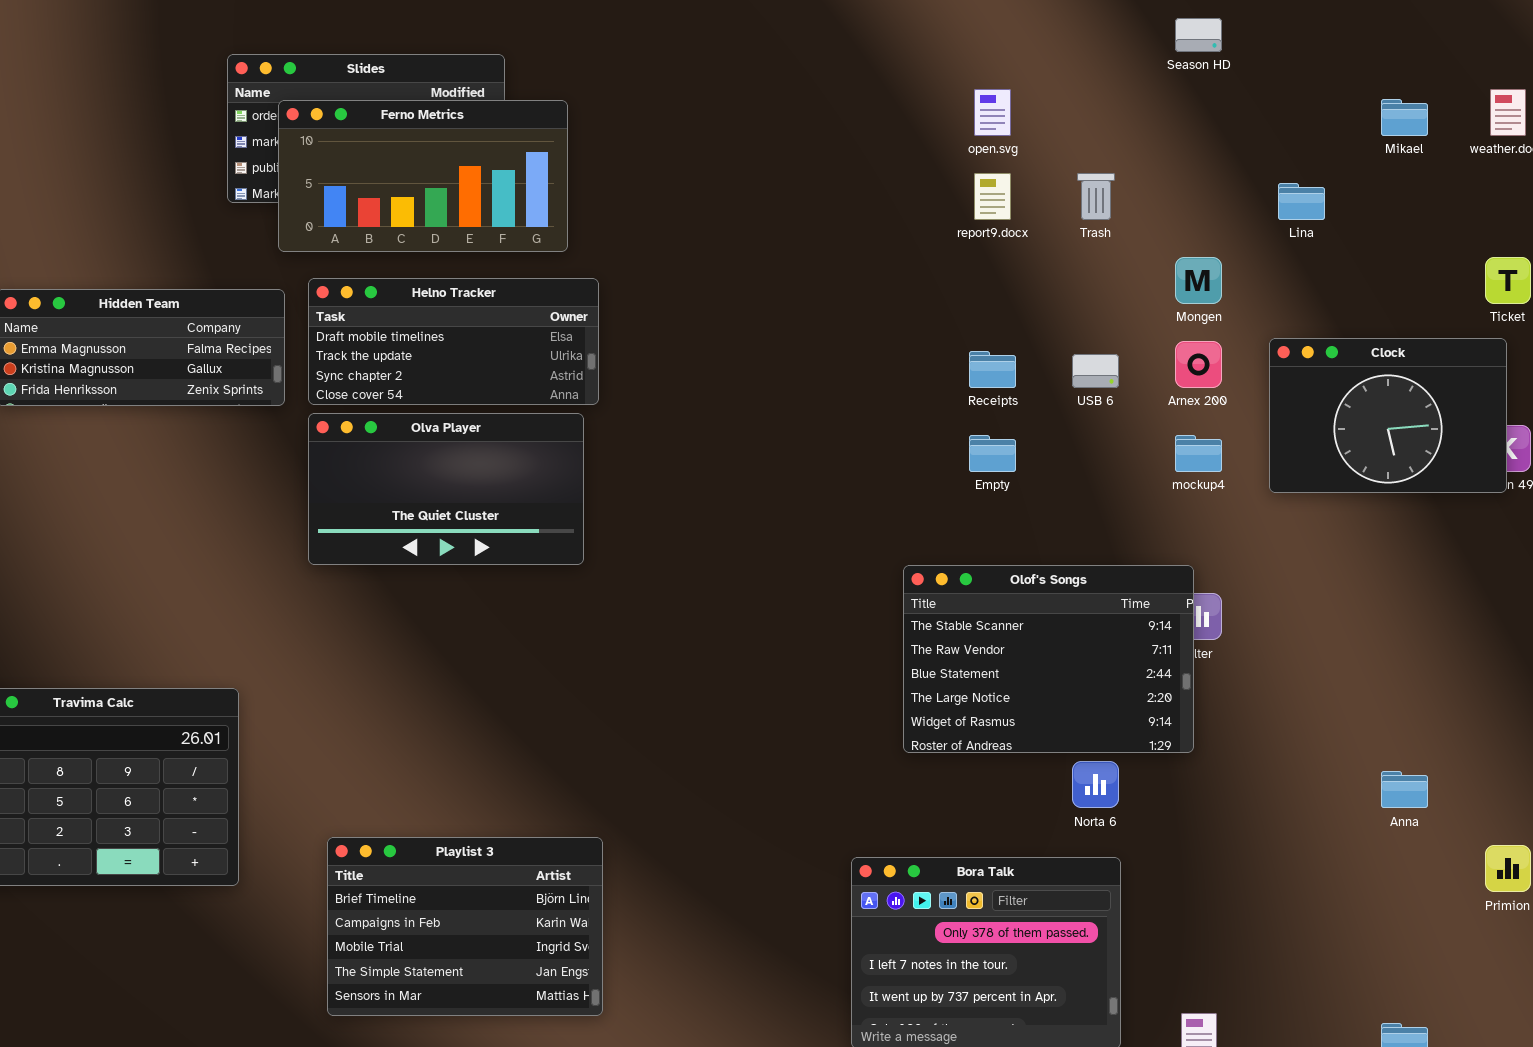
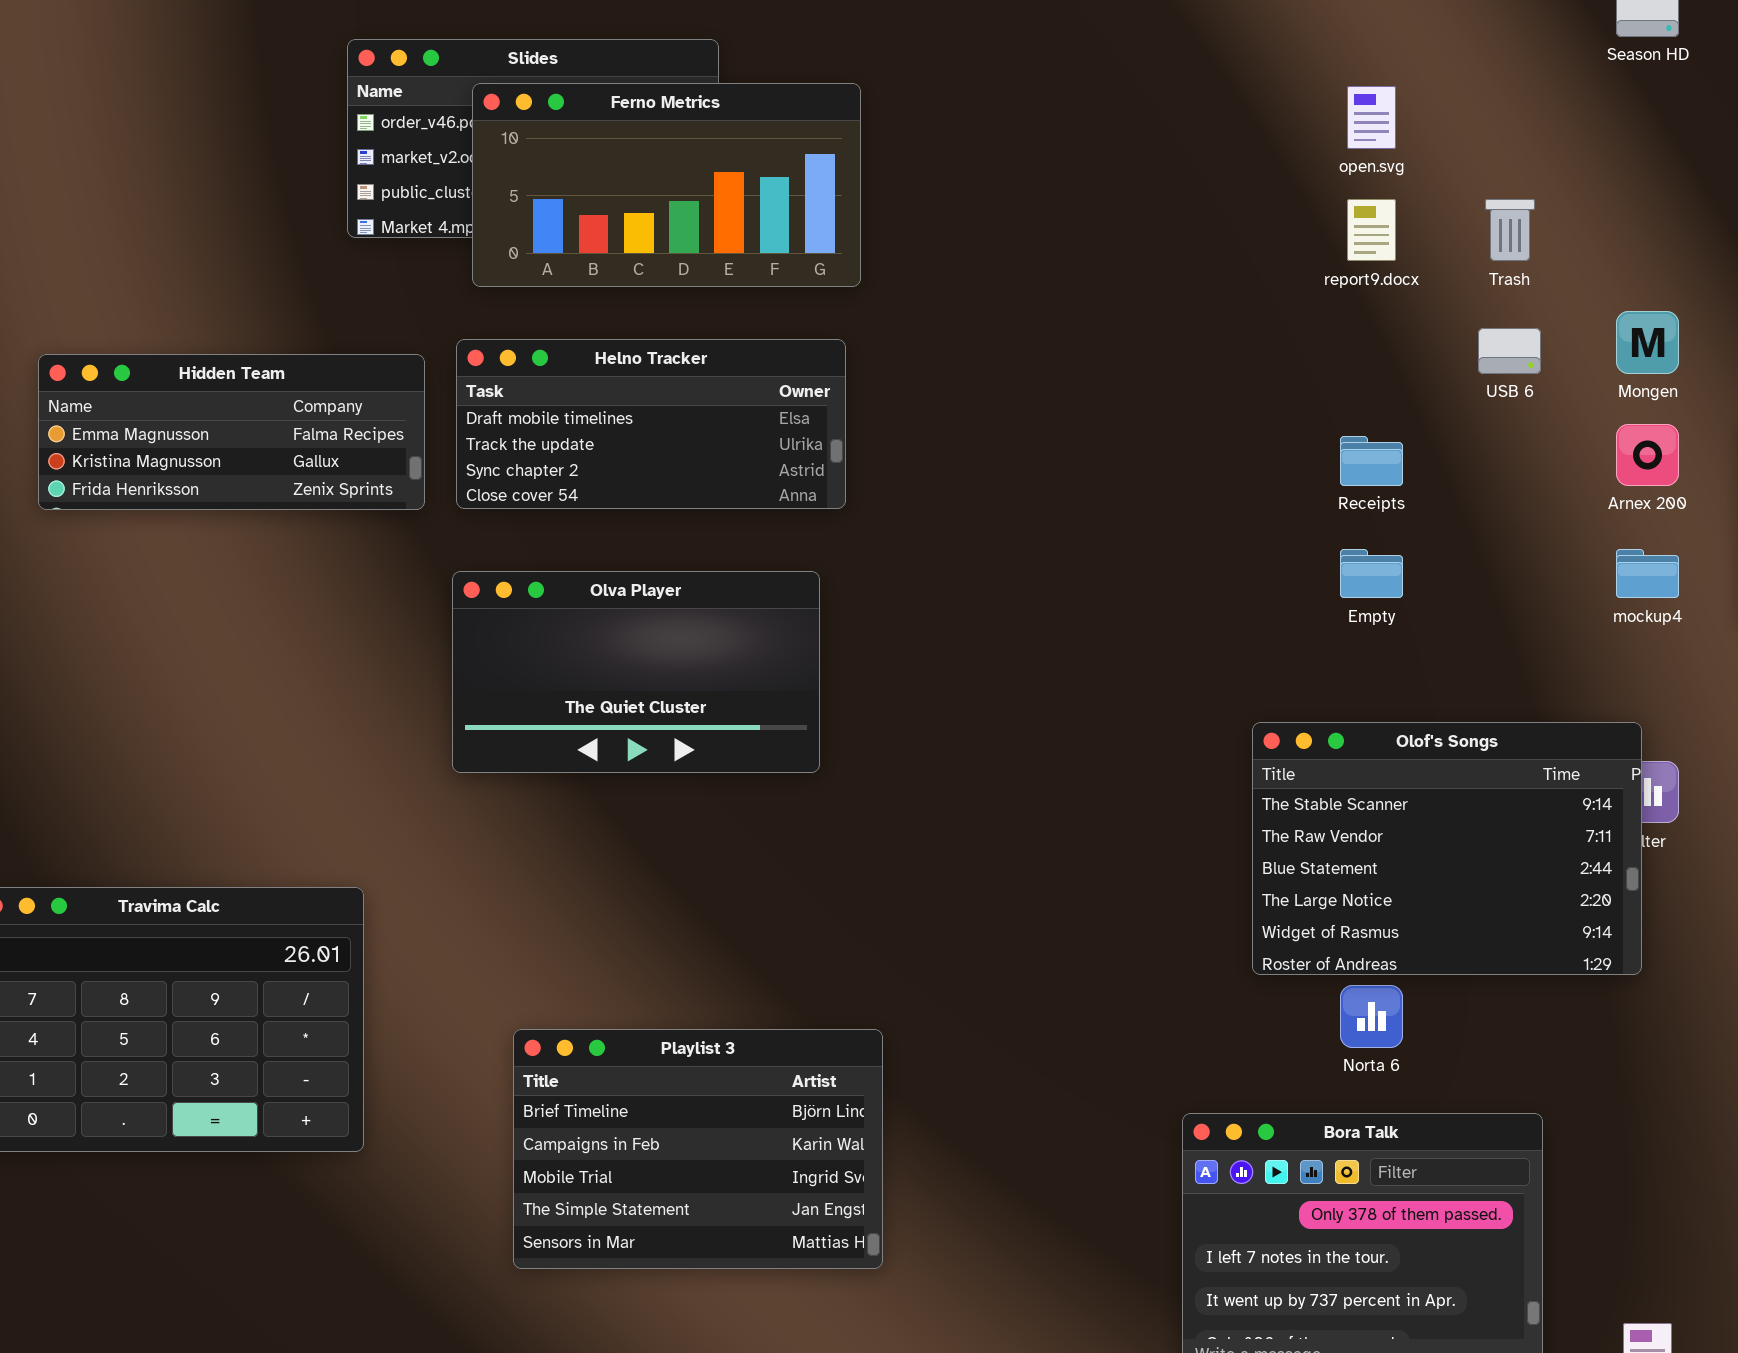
Ferno Metrics: [278,100,568,252] -> [472,83,861,287], moved
USB 6: [1072,354,1119,388] -> [1478,328,1541,374], moved
Olva Player: [308,413,584,565] -> [452,571,820,773], moved
Norta 6: [1072,761,1119,808] -> [1340,985,1403,1048], moved
Playlist 3: [327,837,603,1016] -> [513,1029,883,1269], moved

